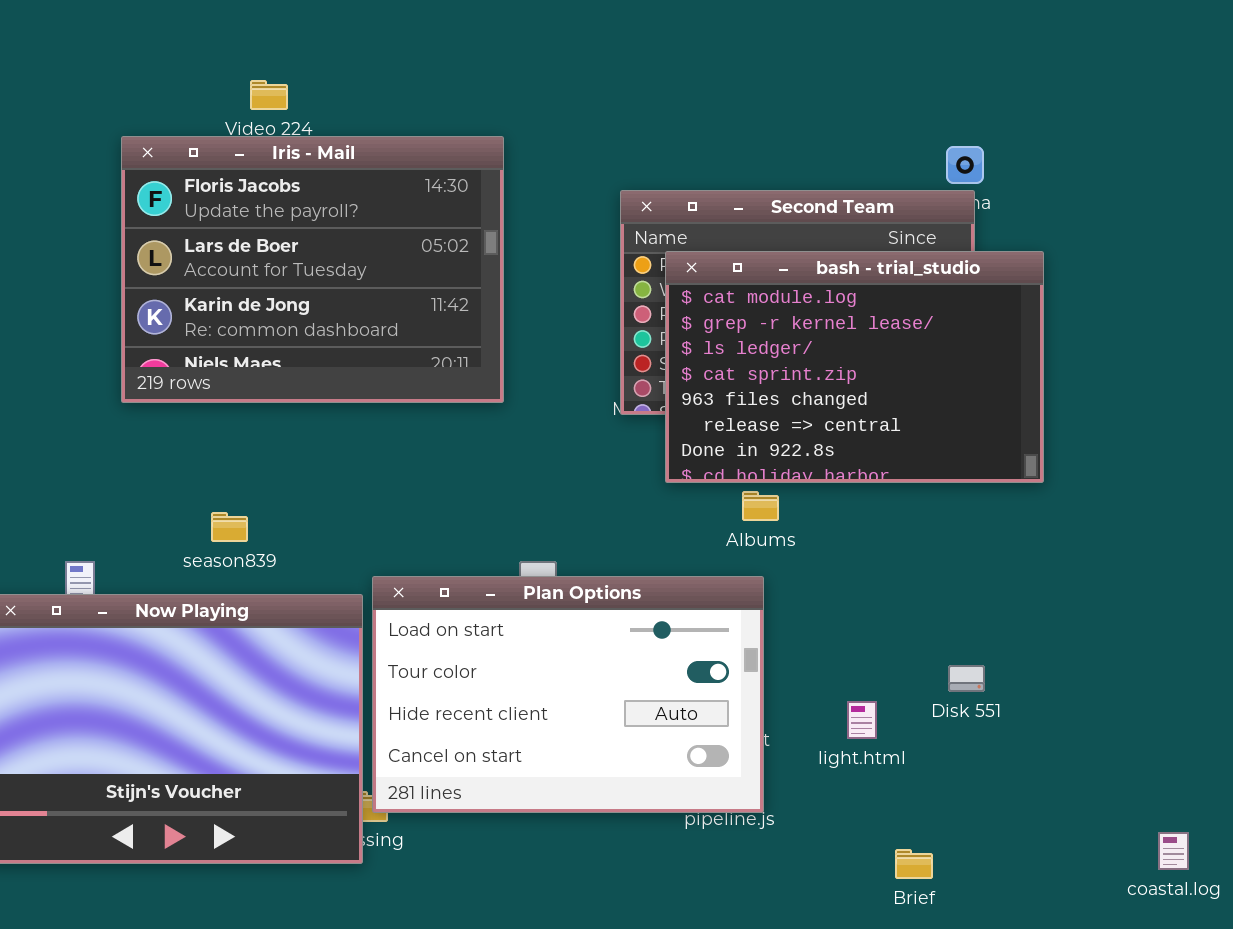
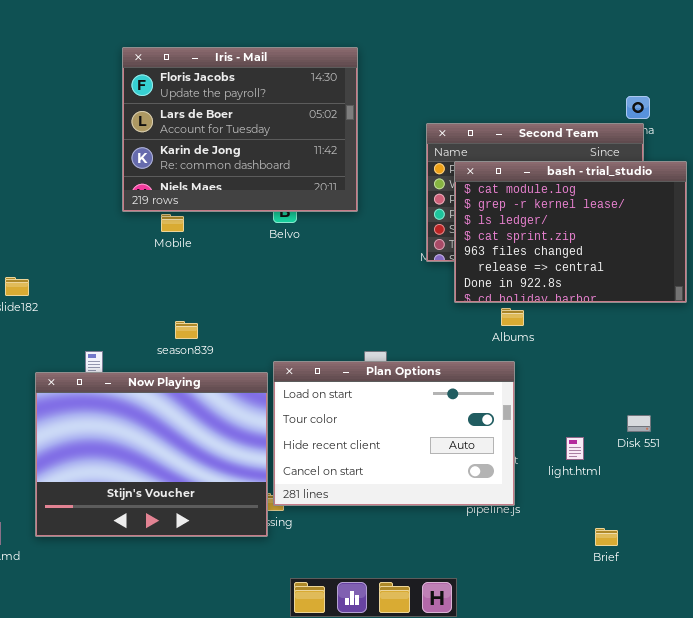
Iris - Mail: [121,136,504,403] -> [122,47,358,212], moved

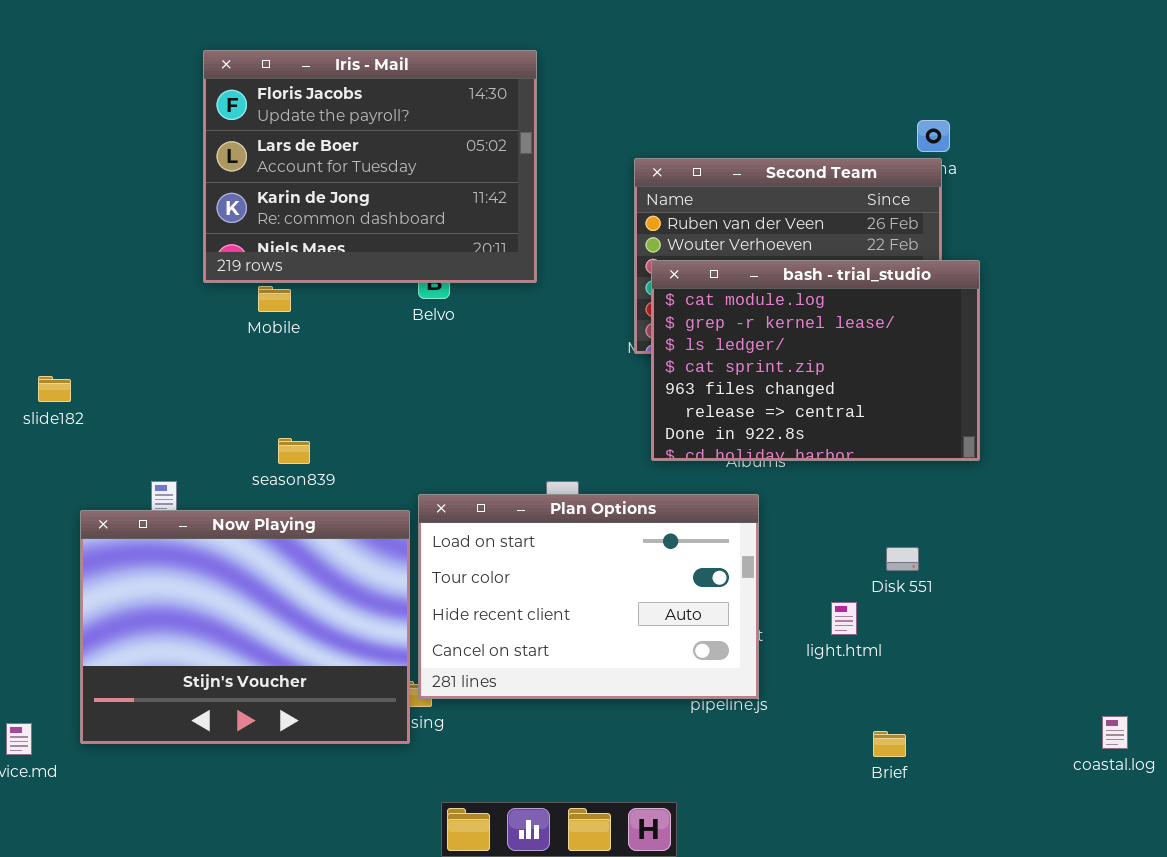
bash - trial_studio: [454,161,687,303] -> [651,260,980,461], moved
Disk 551: [627,415,651,432] -> [886,547,919,571], moved

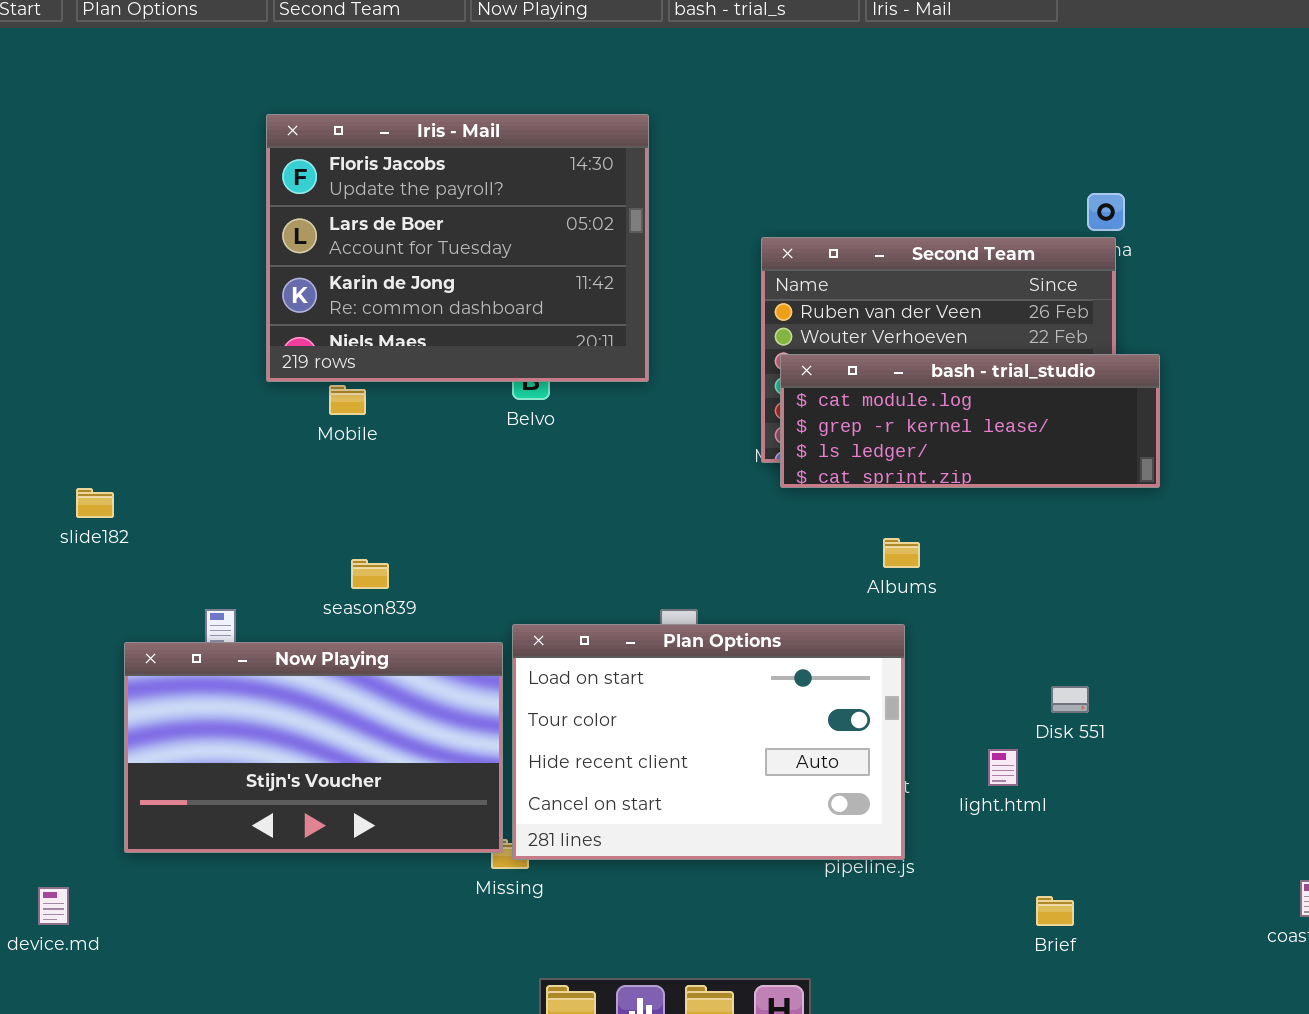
bash - trial_studio: [651,260,980,461] -> [780,354,1160,488], resized
Now Playing: [80,510,410,744] -> [124,642,503,853], resized

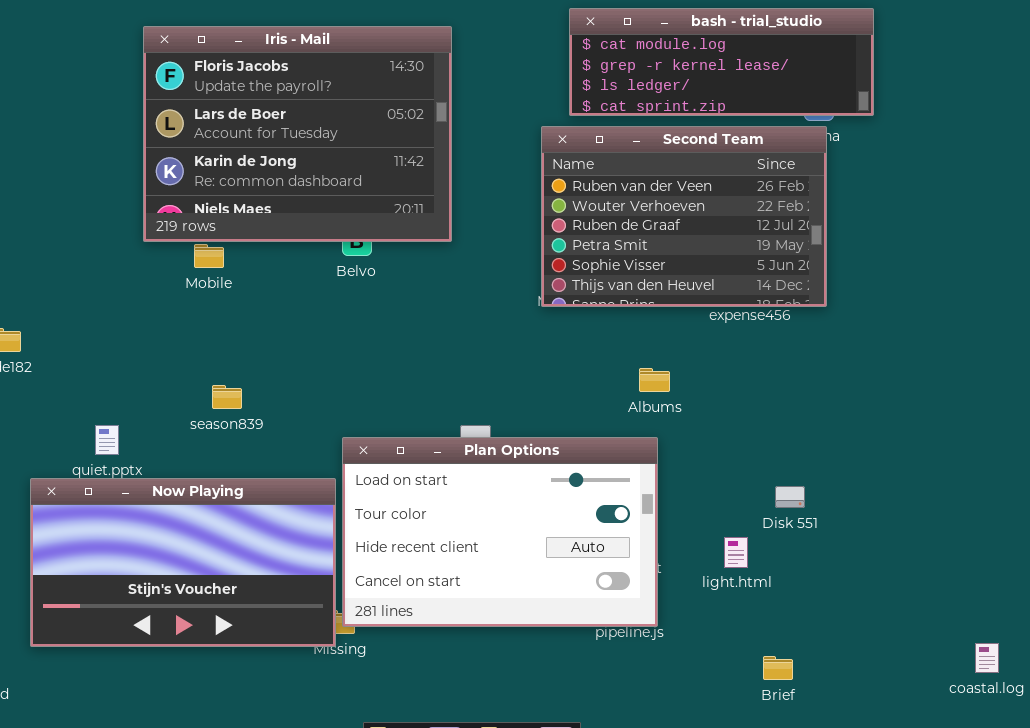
bash - trial_studio: [780,354,1160,488] -> [569,8,874,116], moved
Now Playing: [124,642,503,853] -> [30,478,336,647], moved

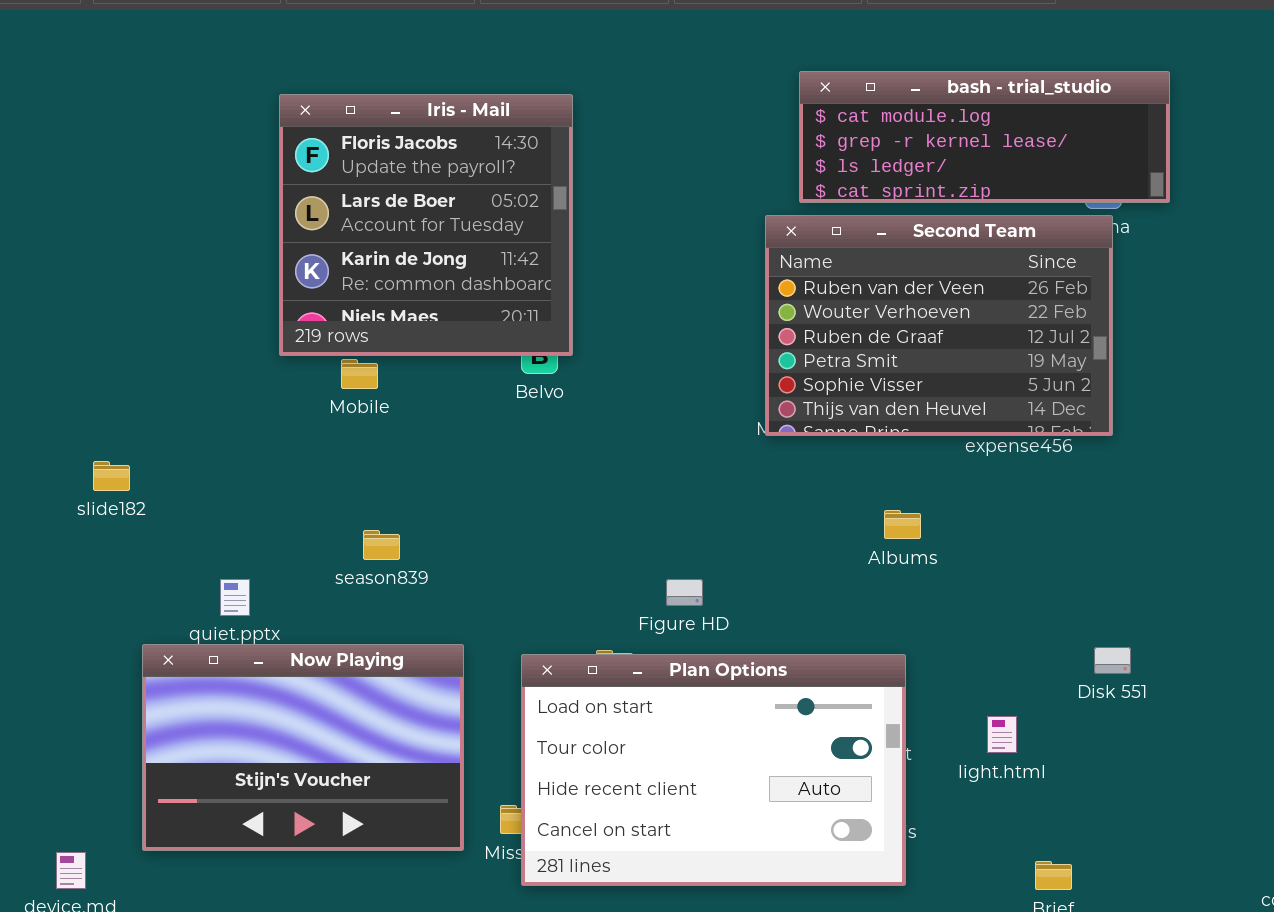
Iris - Mail: [143,26,452,242] -> [279,94,573,356], resized
Plan Options: [342,437,658,627] -> [521,654,906,886], moved
Now Playing: [30,478,336,647] -> [142,644,464,851], resized
Disk 551: [775,486,805,508] -> [1094,647,1131,674], moved

